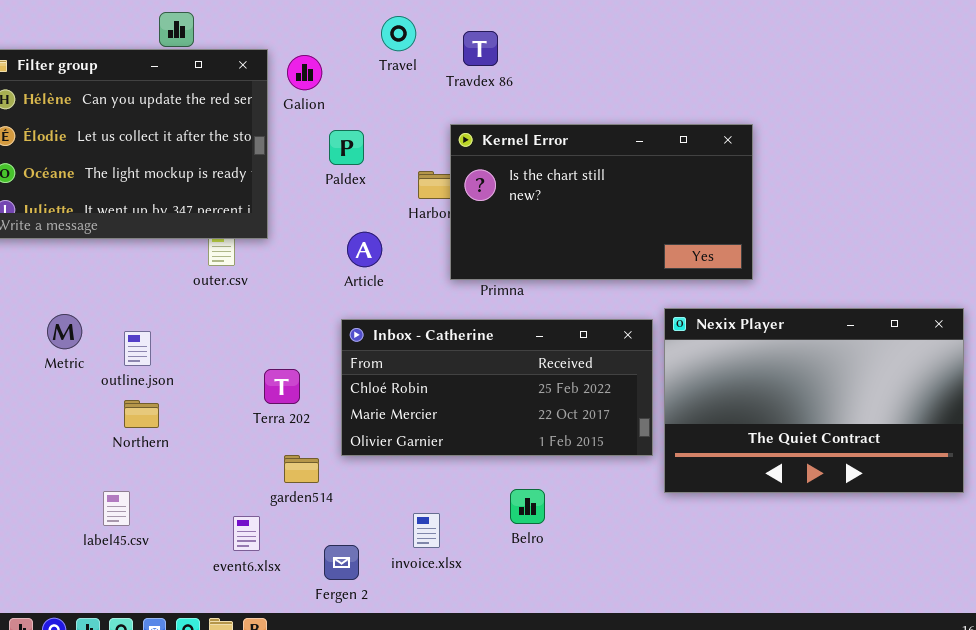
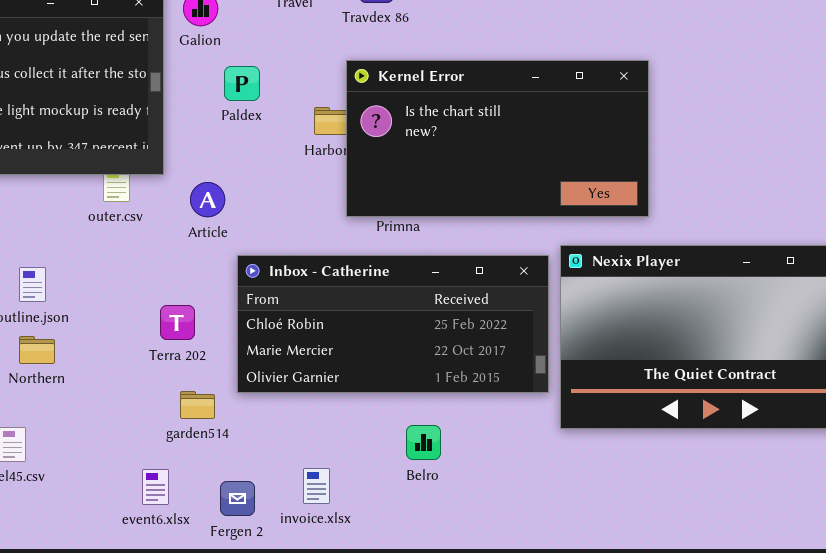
Article: [347,232,382,267] -> [190,182,225,217], moved
invoice.xlsx: [413,513,440,548] -> [303,468,330,504], moved
event6.xlsx: [233,516,260,551] -> [142,469,169,505], moved

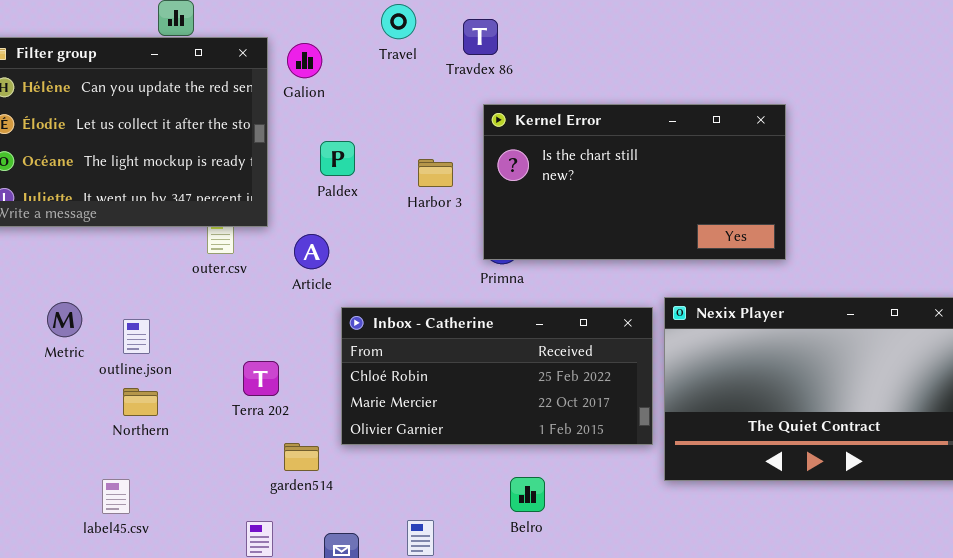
Kernel Error: [346,60,649,217] -> [483,104,786,260], moved
Paldex: [224,66,260,101] -> [320,141,355,176], moved
Terra 202: [160,305,195,340] -> [243,361,279,396], moved

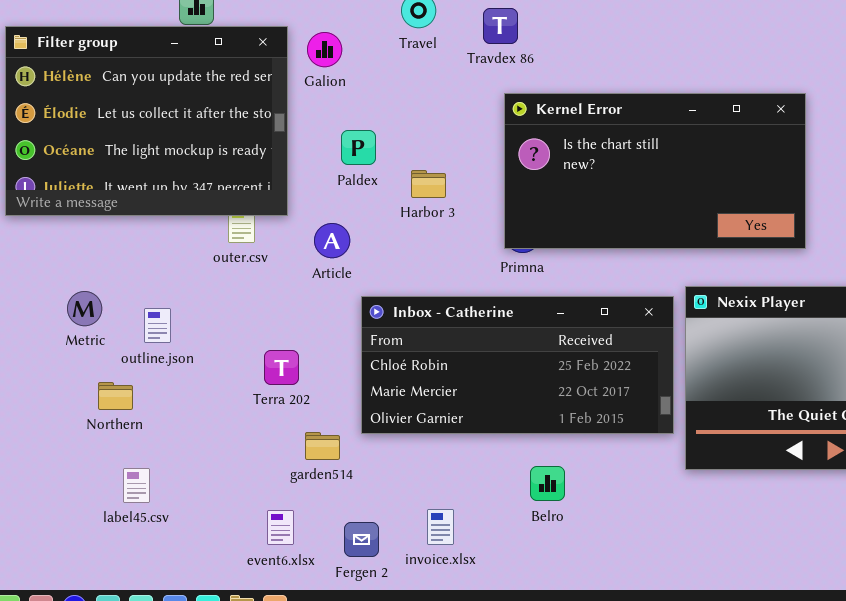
Harbor 3: [418,159,453,187] -> [411,170,446,198], moved
Northern: [123,388,158,416] -> [98,382,133,410], moved

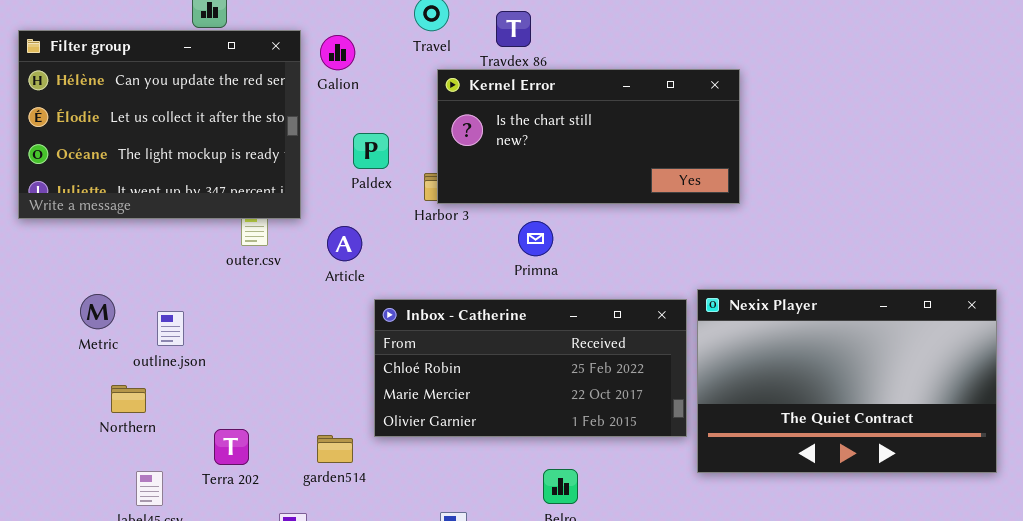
Kernel Error: [504,93,806,249] -> [437,69,740,204], moved, resized
Terra 202: [264,350,299,385] -> [214,429,249,465], moved

